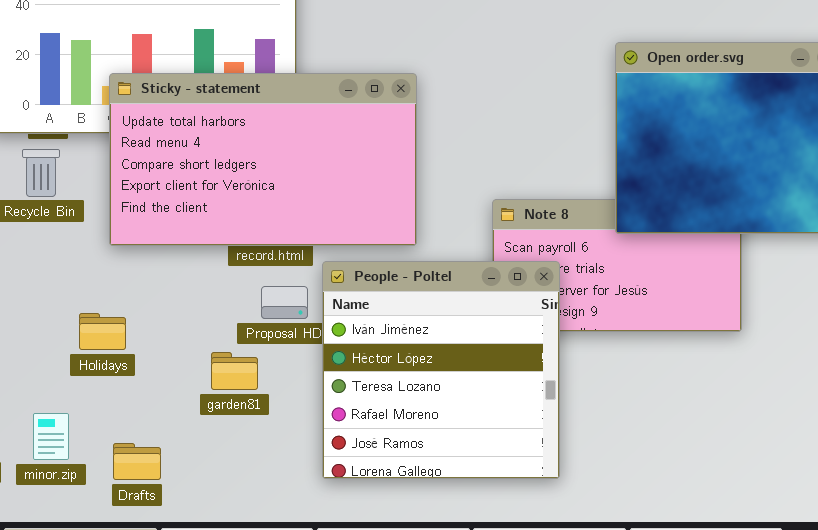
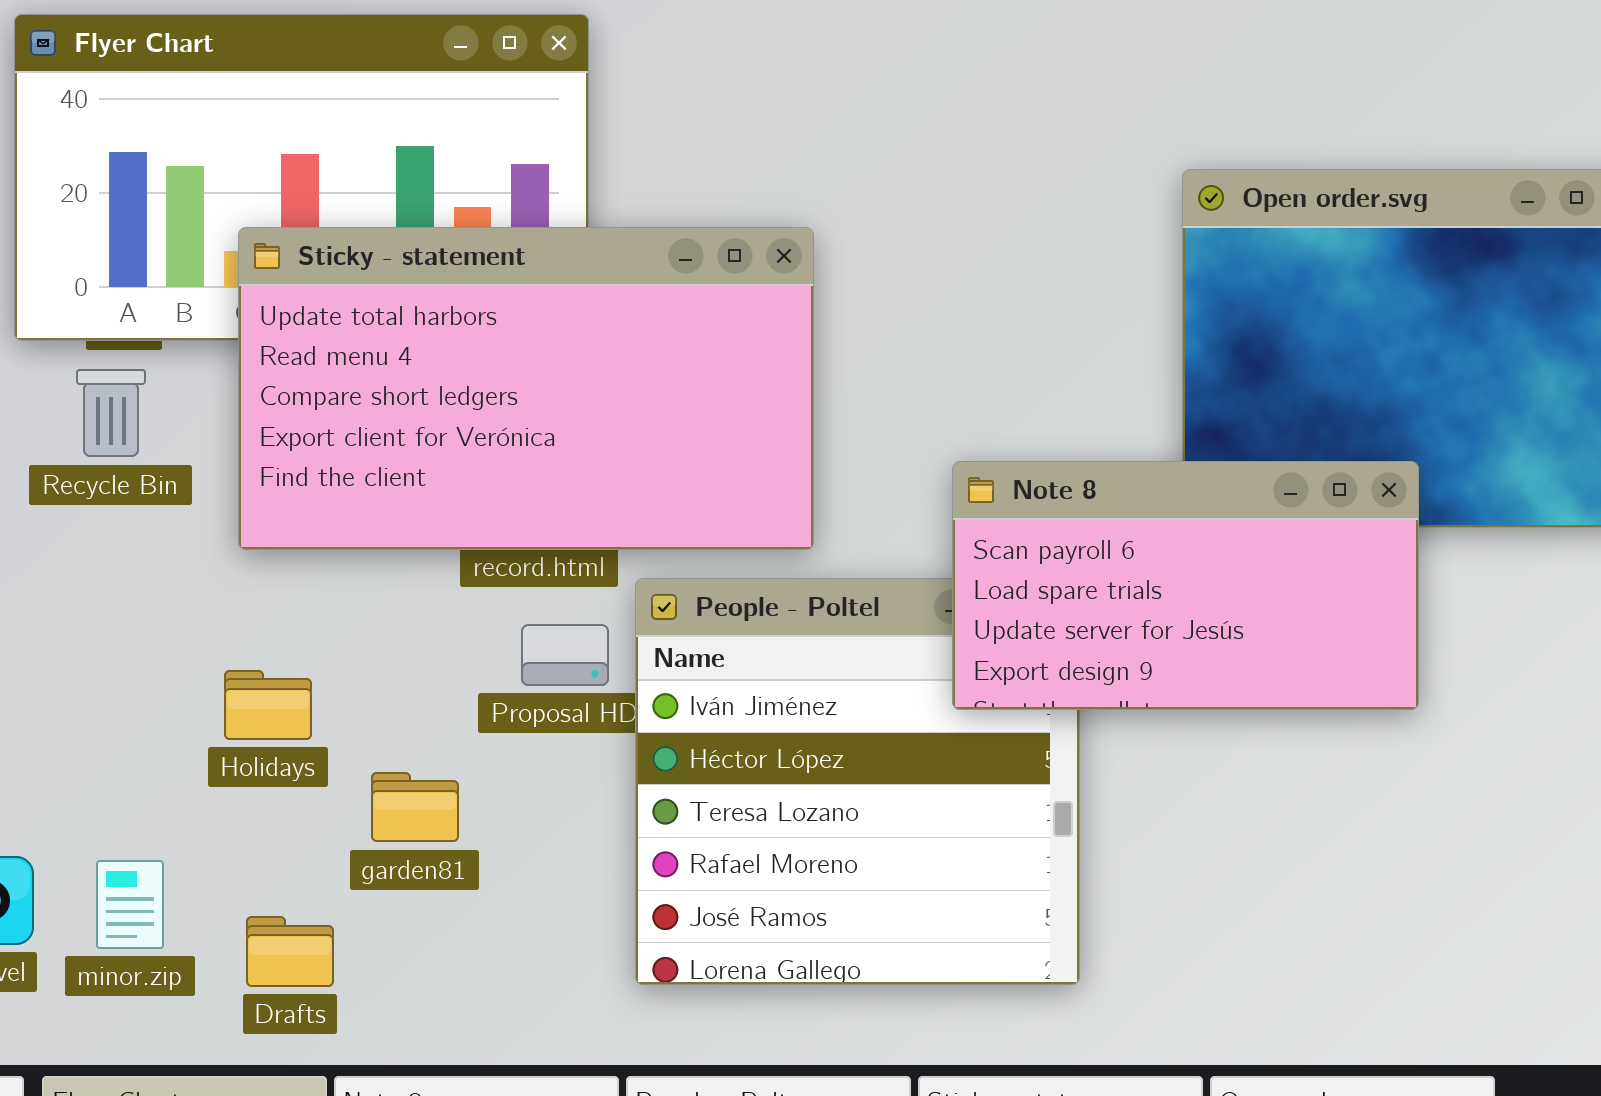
Note 8: [492,199,742,332] -> [952,461,1419,710], raised
Holidays: [79,313,126,350] -> [224,670,312,740], moved
garden81: [211,352,258,390] -> [371,772,459,842], moved

